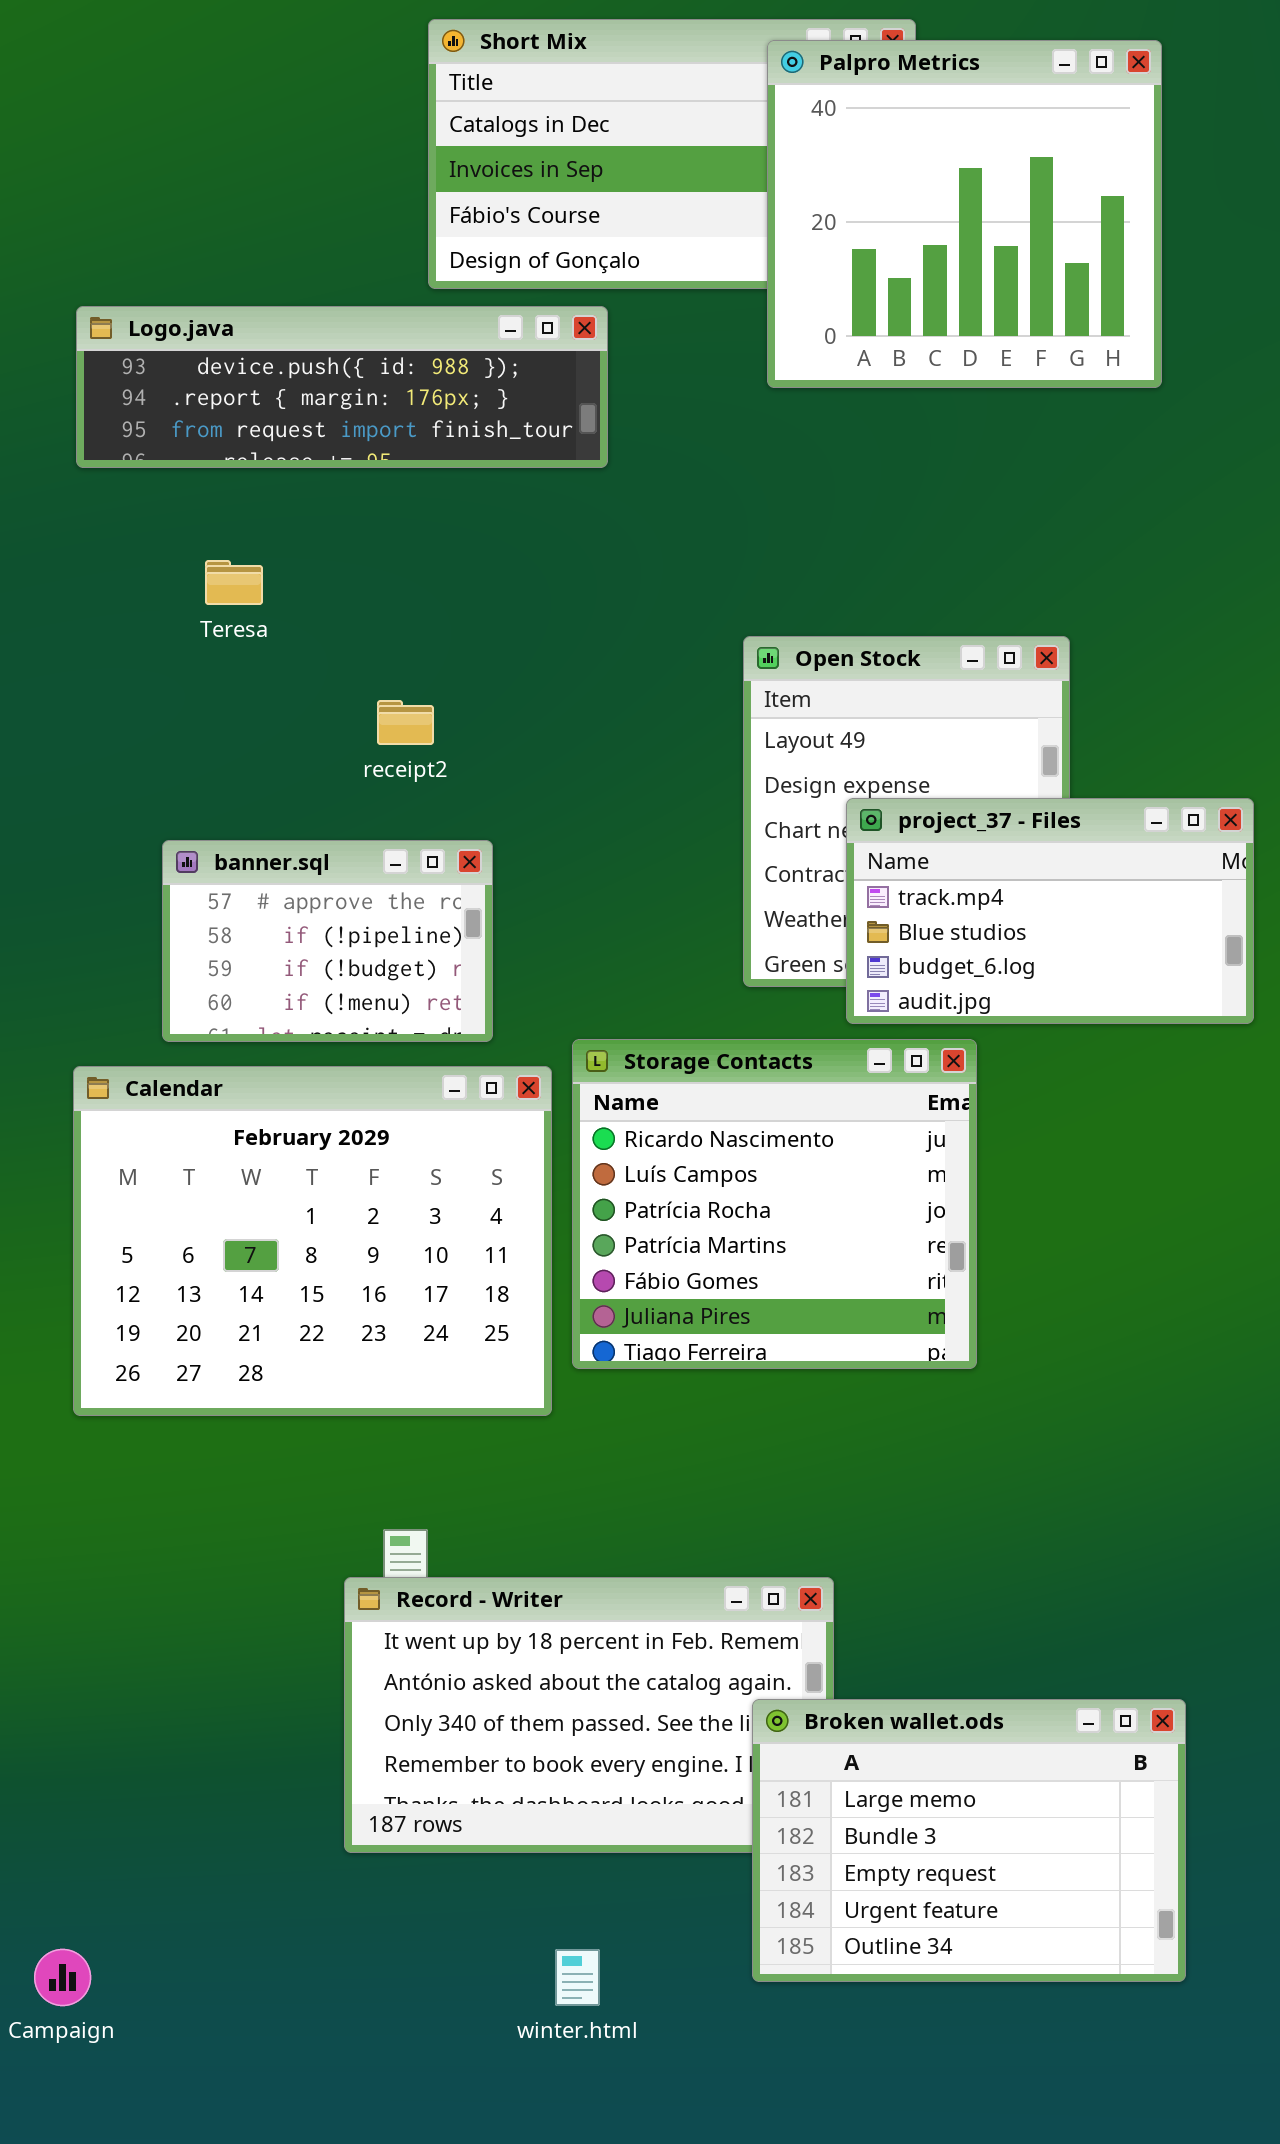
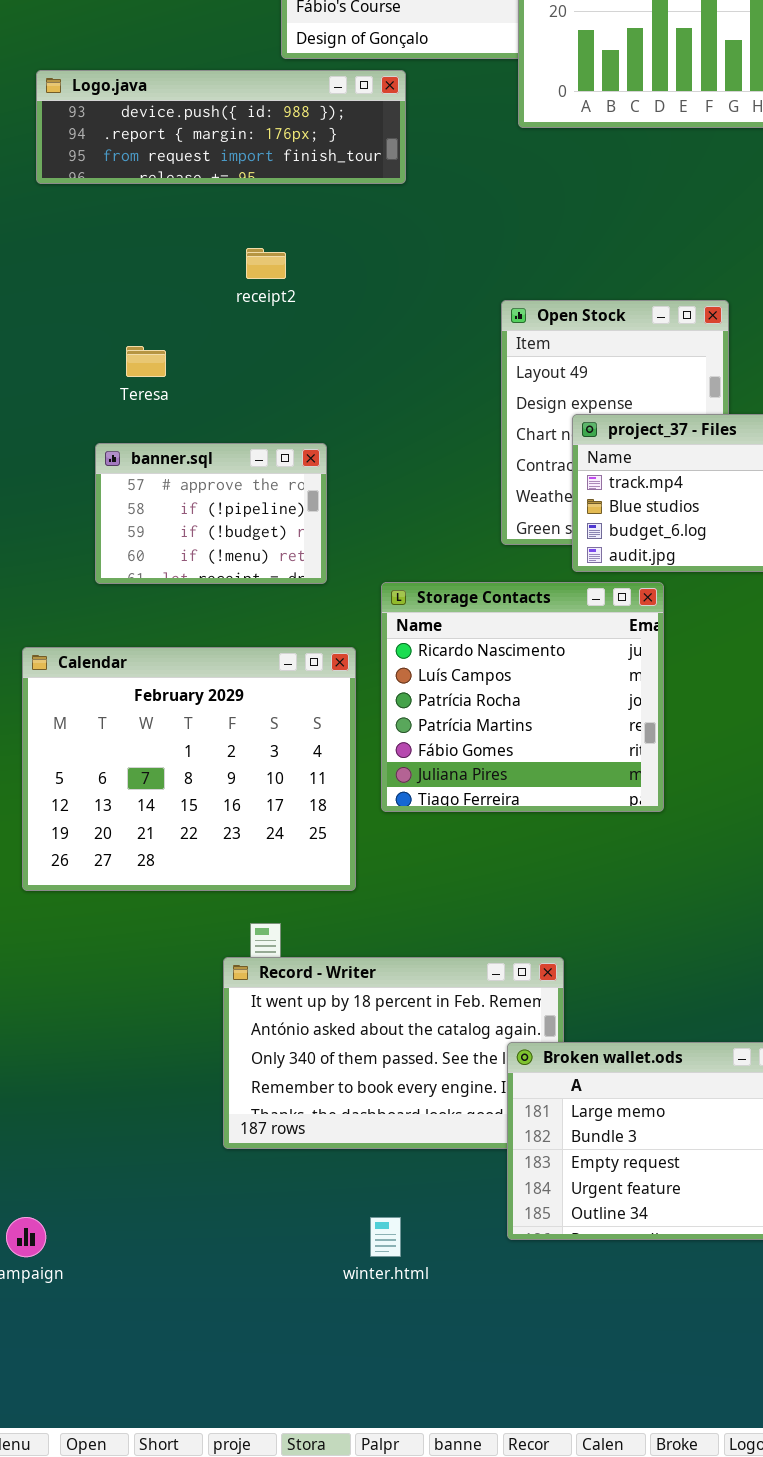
Teresa: [205,560,263,605] -> [126,346,166,377], moved
receipt2: [377,700,434,745] -> [246,248,286,279], moved
Calendar: [73,1066,552,1416] -> [22,647,356,891], moved

